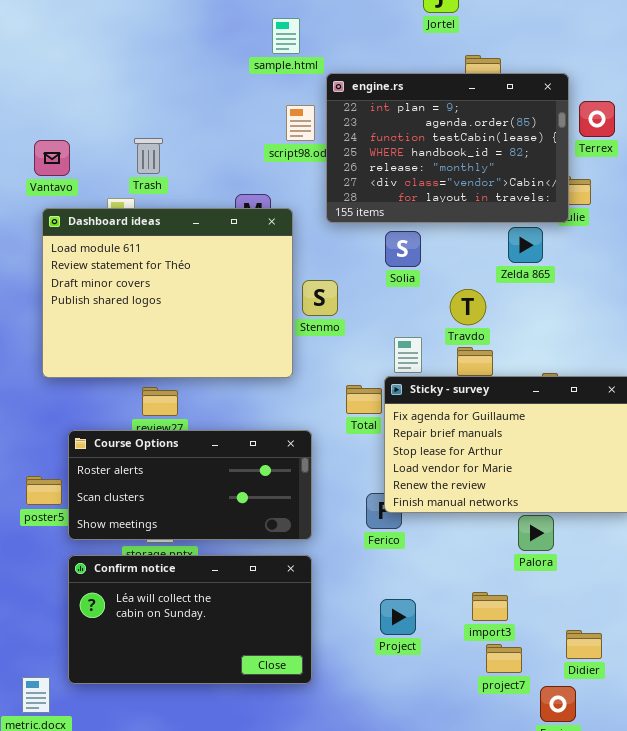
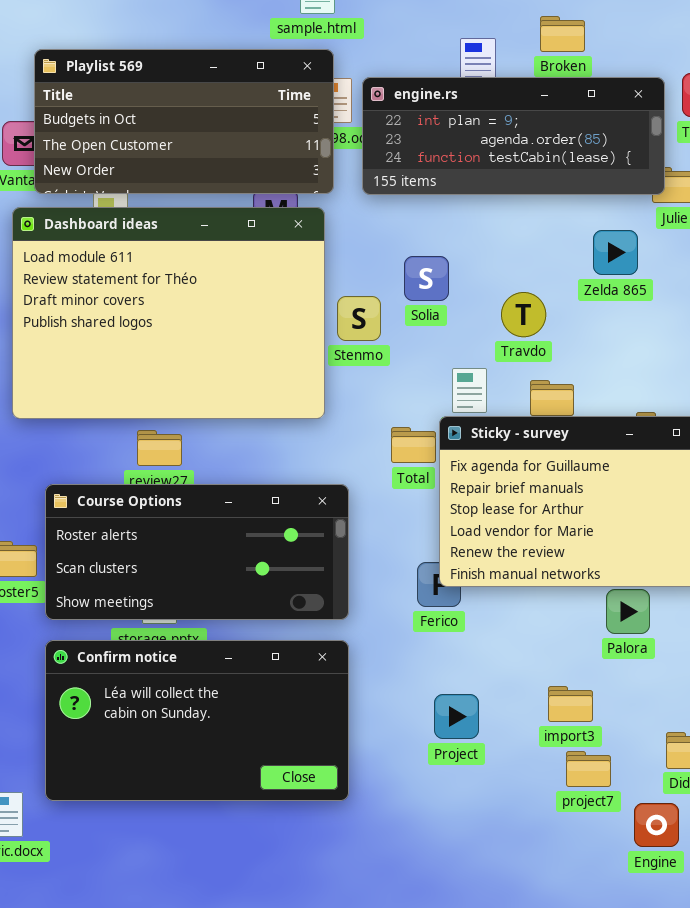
engine.rs: [326,73,569,223] -> [362,77,665,195], moved, resized
Playlist 569: none -> [34,49,334,194], opened
Solia: [385,231,421,267] -> [404,256,449,301], moved
Travdo: [450,289,486,325] -> [501,292,546,337], moved

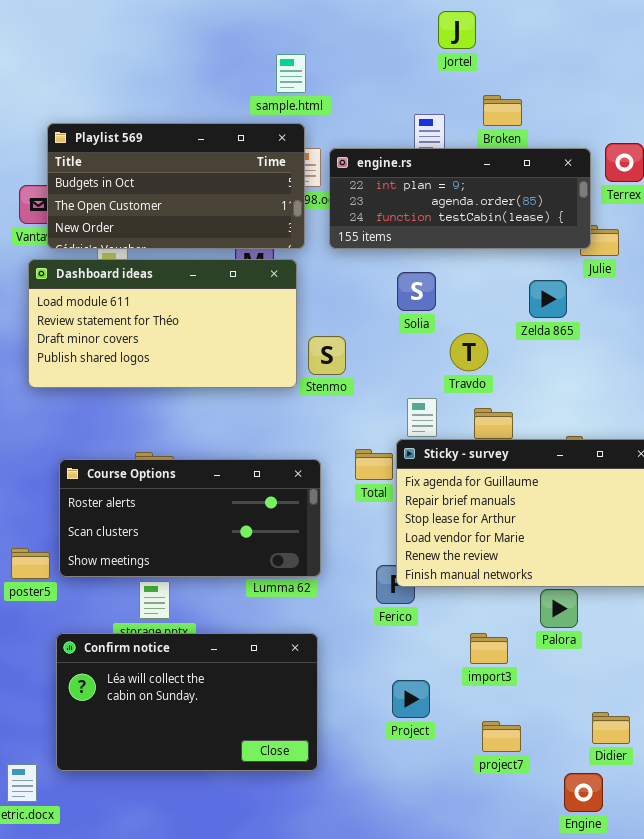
Dashboard ideas: [12,207,325,419] -> [28,259,297,388], resized
Solia: [404,256,449,301] -> [397,272,436,311], moved
Course Options: [45,484,349,620] -> [59,459,321,577], moved
import3: [548,686,593,722] -> [470,633,508,664], moved
project7: [566,751,611,787] -> [482,721,521,752], moved

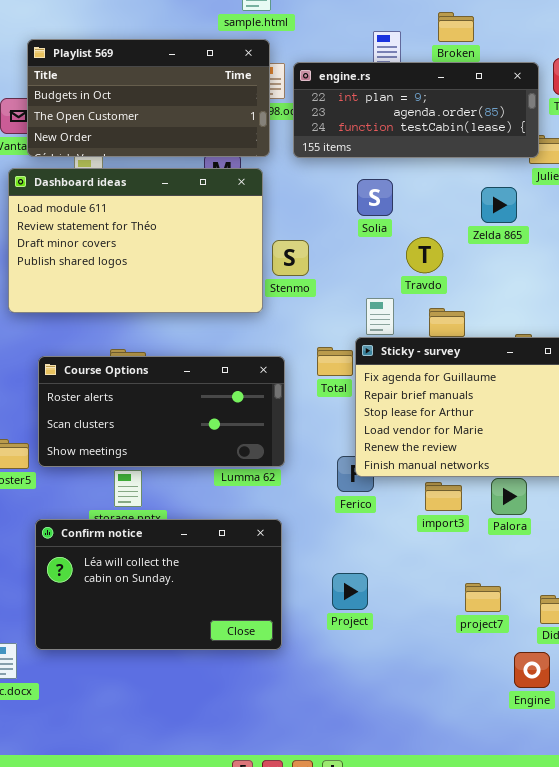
Dashboard ideas: [28,259,297,388] -> [8,168,263,313], resized
import3: [470,633,508,664] -> [425,482,462,511], moved
Project: [392,680,430,718] -> [332,573,368,610], moved
project7: [482,721,521,752] -> [465,583,501,612], moved

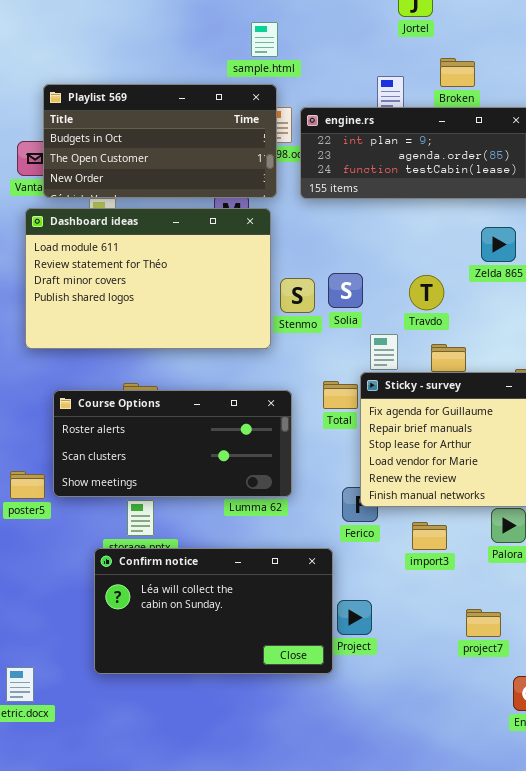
Solia: [357,179,393,216] -> [328,273,363,308], moved
import3: [425,482,462,511] -> [412,522,447,550], moved
Confirm notice: [35,519,282,650] -> [94,548,333,674], moved

